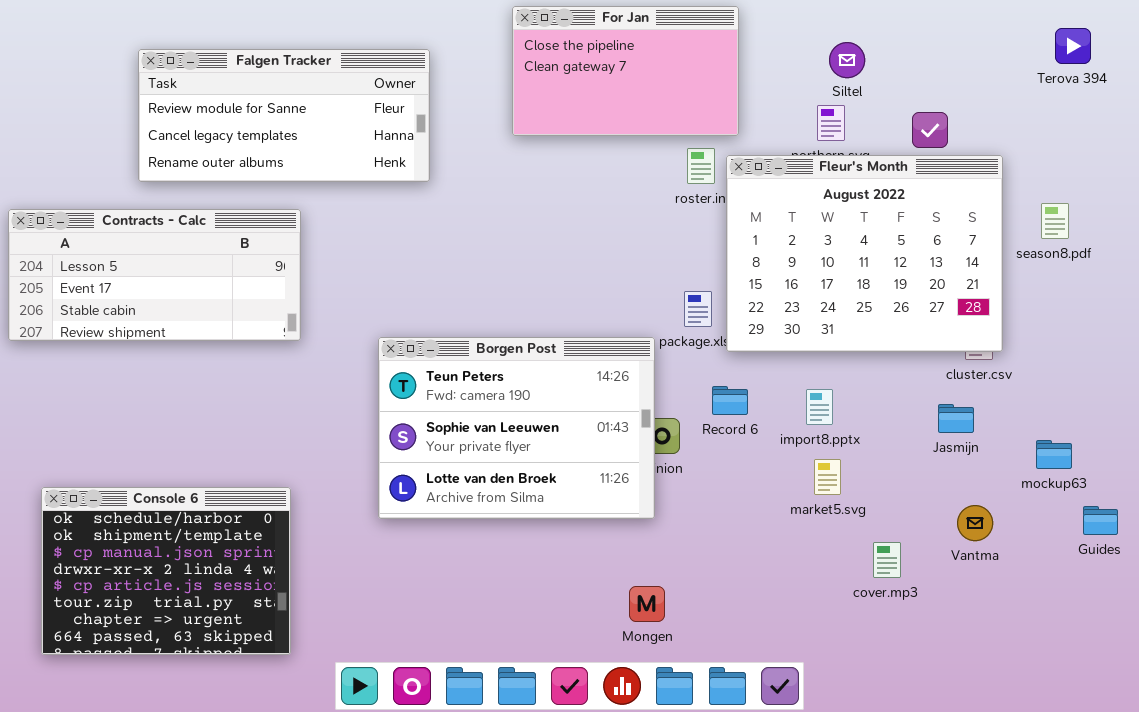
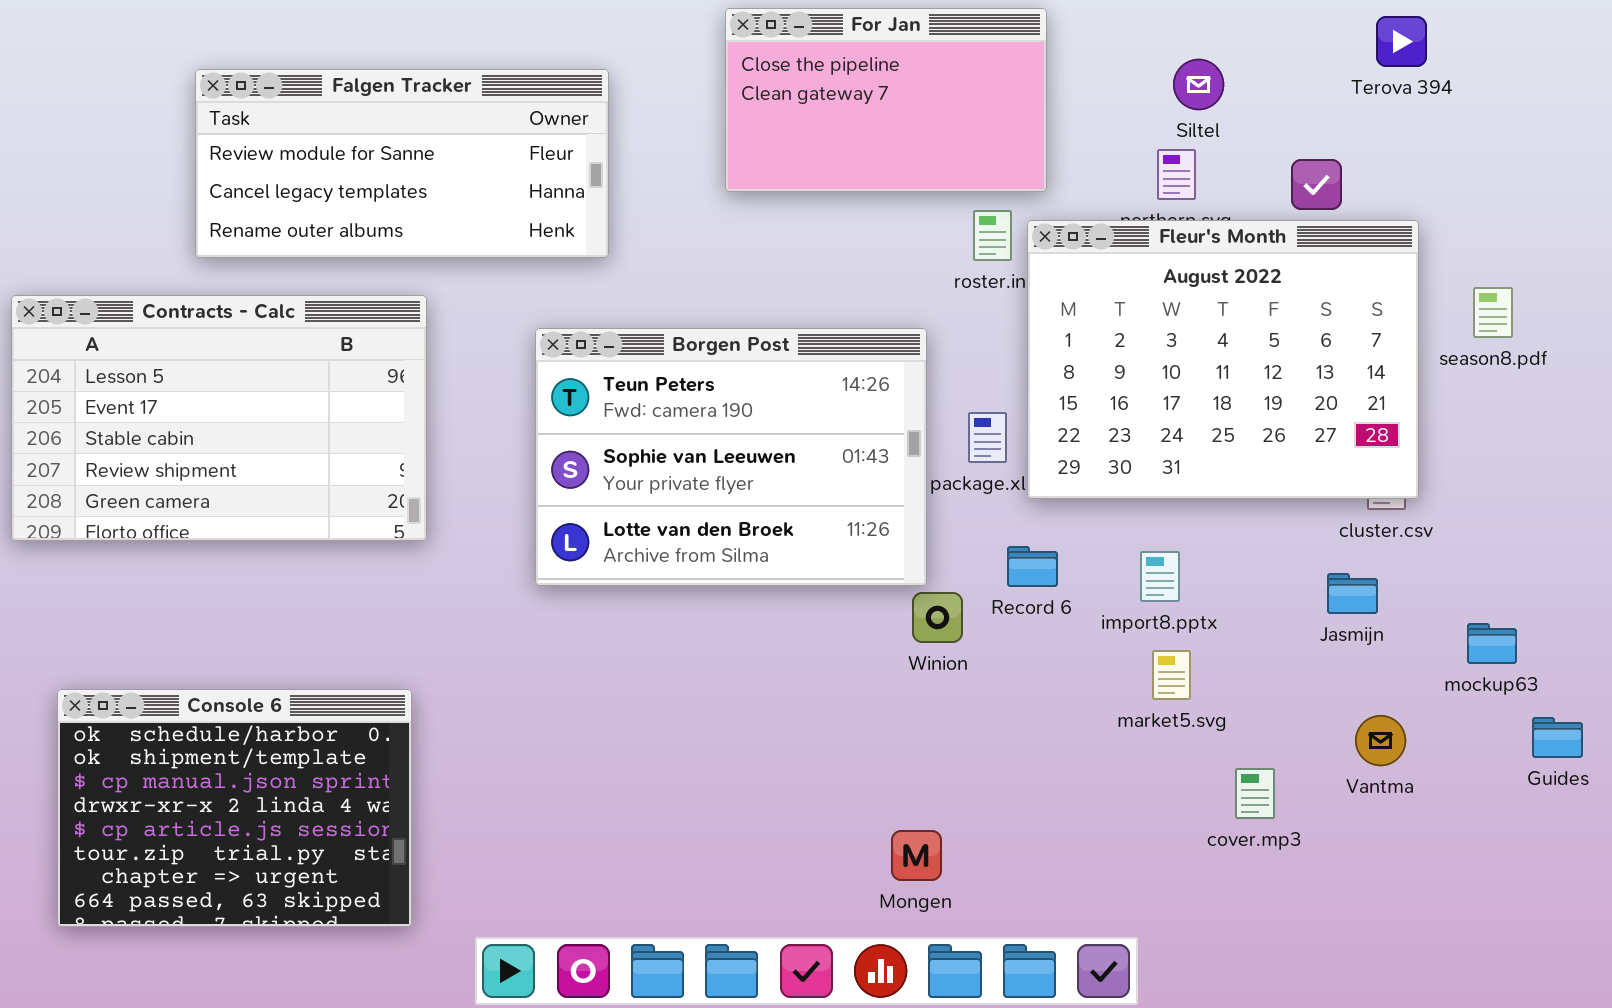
Terova 394: [1055,28,1091,64] -> [1376,16,1427,67], moved
Contracts - Calc: [8,209,301,341] -> [11,295,427,541], resized
Borgen Post: [378,337,655,519] -> [535,328,927,586], moved

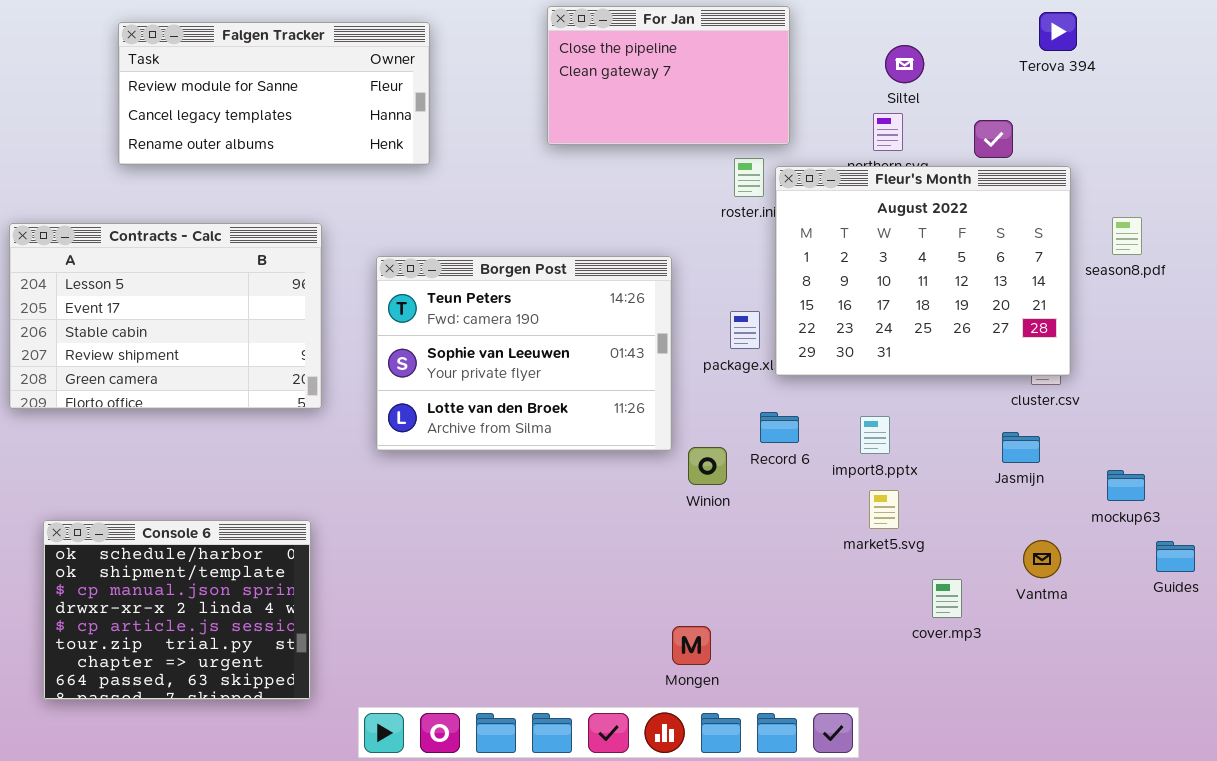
Falgen Tracker: [195,69,609,258] -> [118,22,430,165], moved
Borgen Post: [535,328,927,586] -> [376,256,672,451], moved

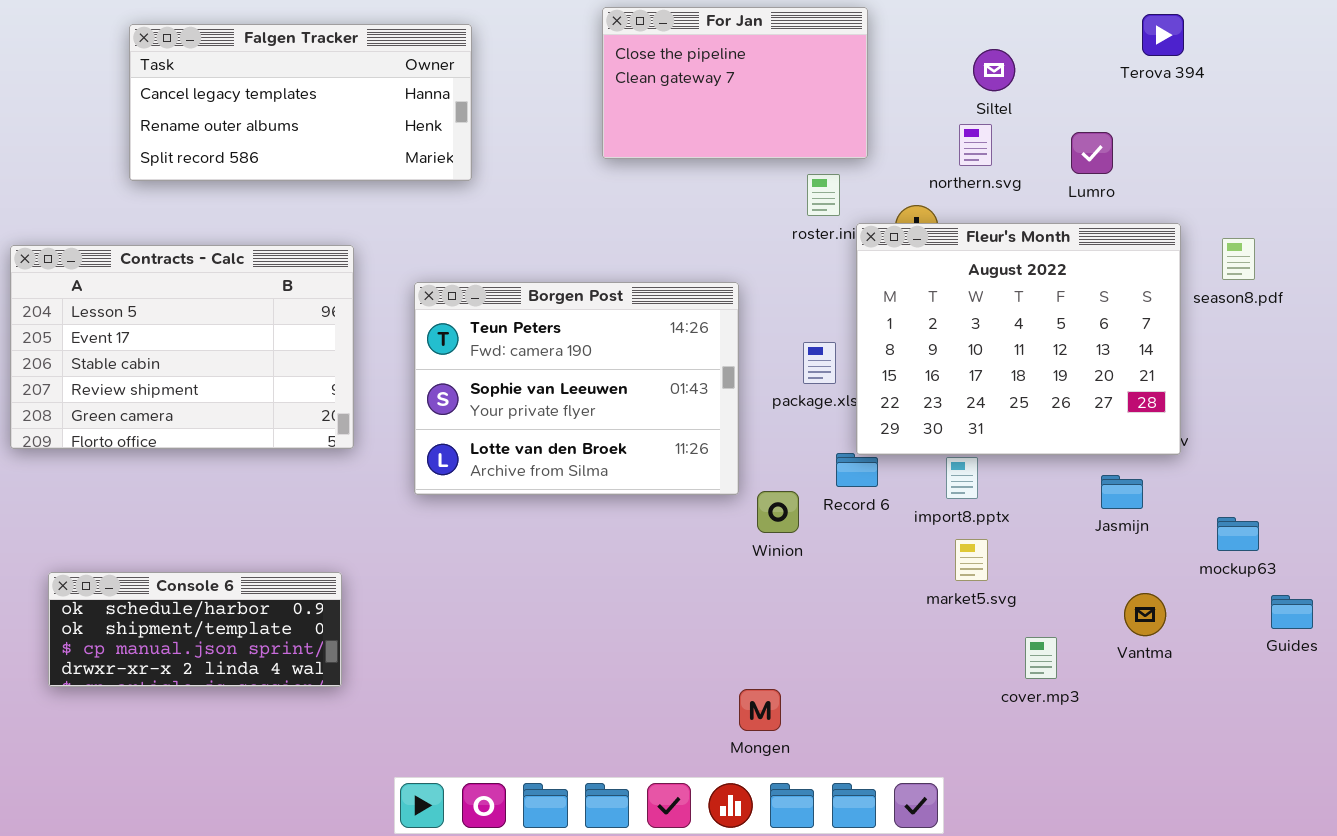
Falgen Tracker: [118,22,430,165] -> [129,24,472,181], scrolled down 1 row
Fleur's Month: [775,166,1071,376] -> [856,223,1181,455], moved
Console 6: [43,520,311,700] -> [48,572,342,687], resized

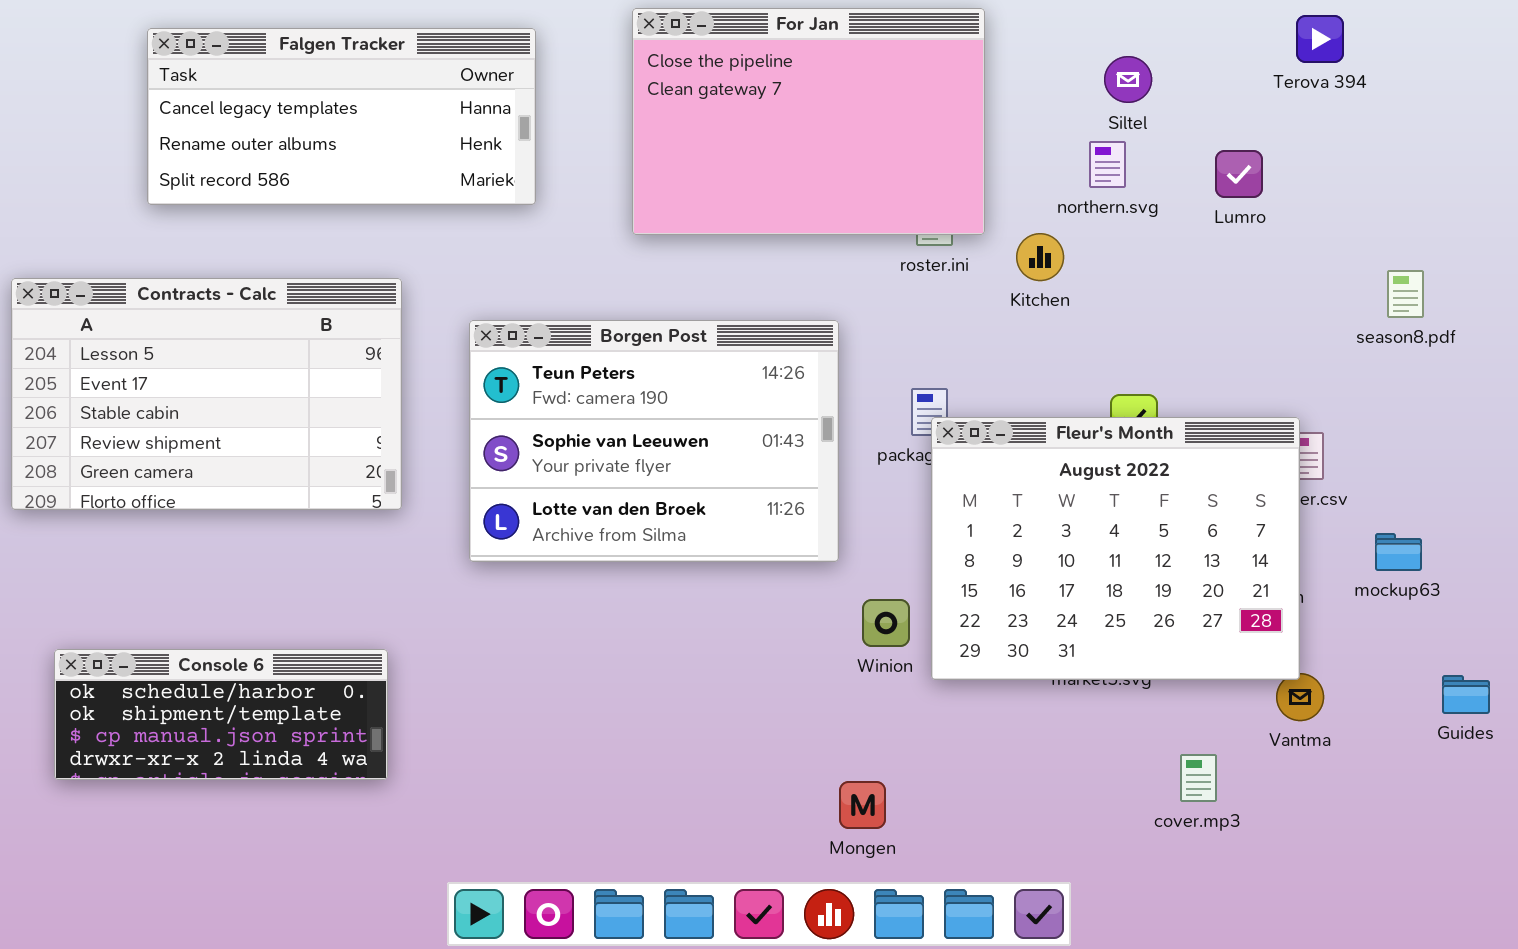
For Jan: [602,7,868,159] -> [632,8,985,235], resized
Fleur's Month: [856,223,1181,455] -> [931,417,1300,680], moved
Winion: [757,491,799,533] -> [862,599,910,647], moved
mockup63: [1217,517,1259,551] -> [1375,533,1422,571], moved
cover.mp3: [1025,637,1057,679] -> [1180,754,1217,802], moved

